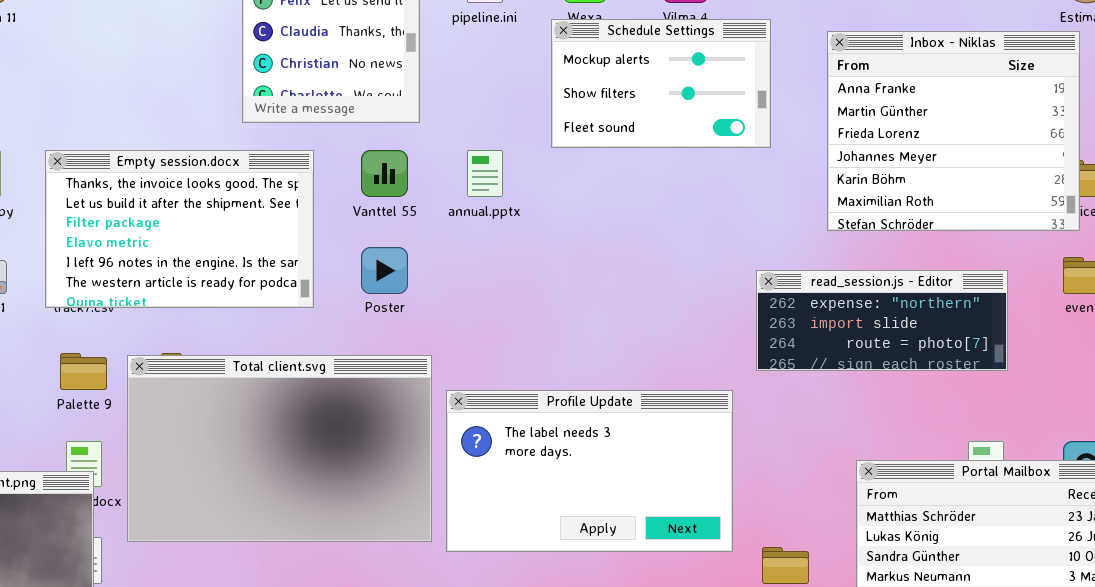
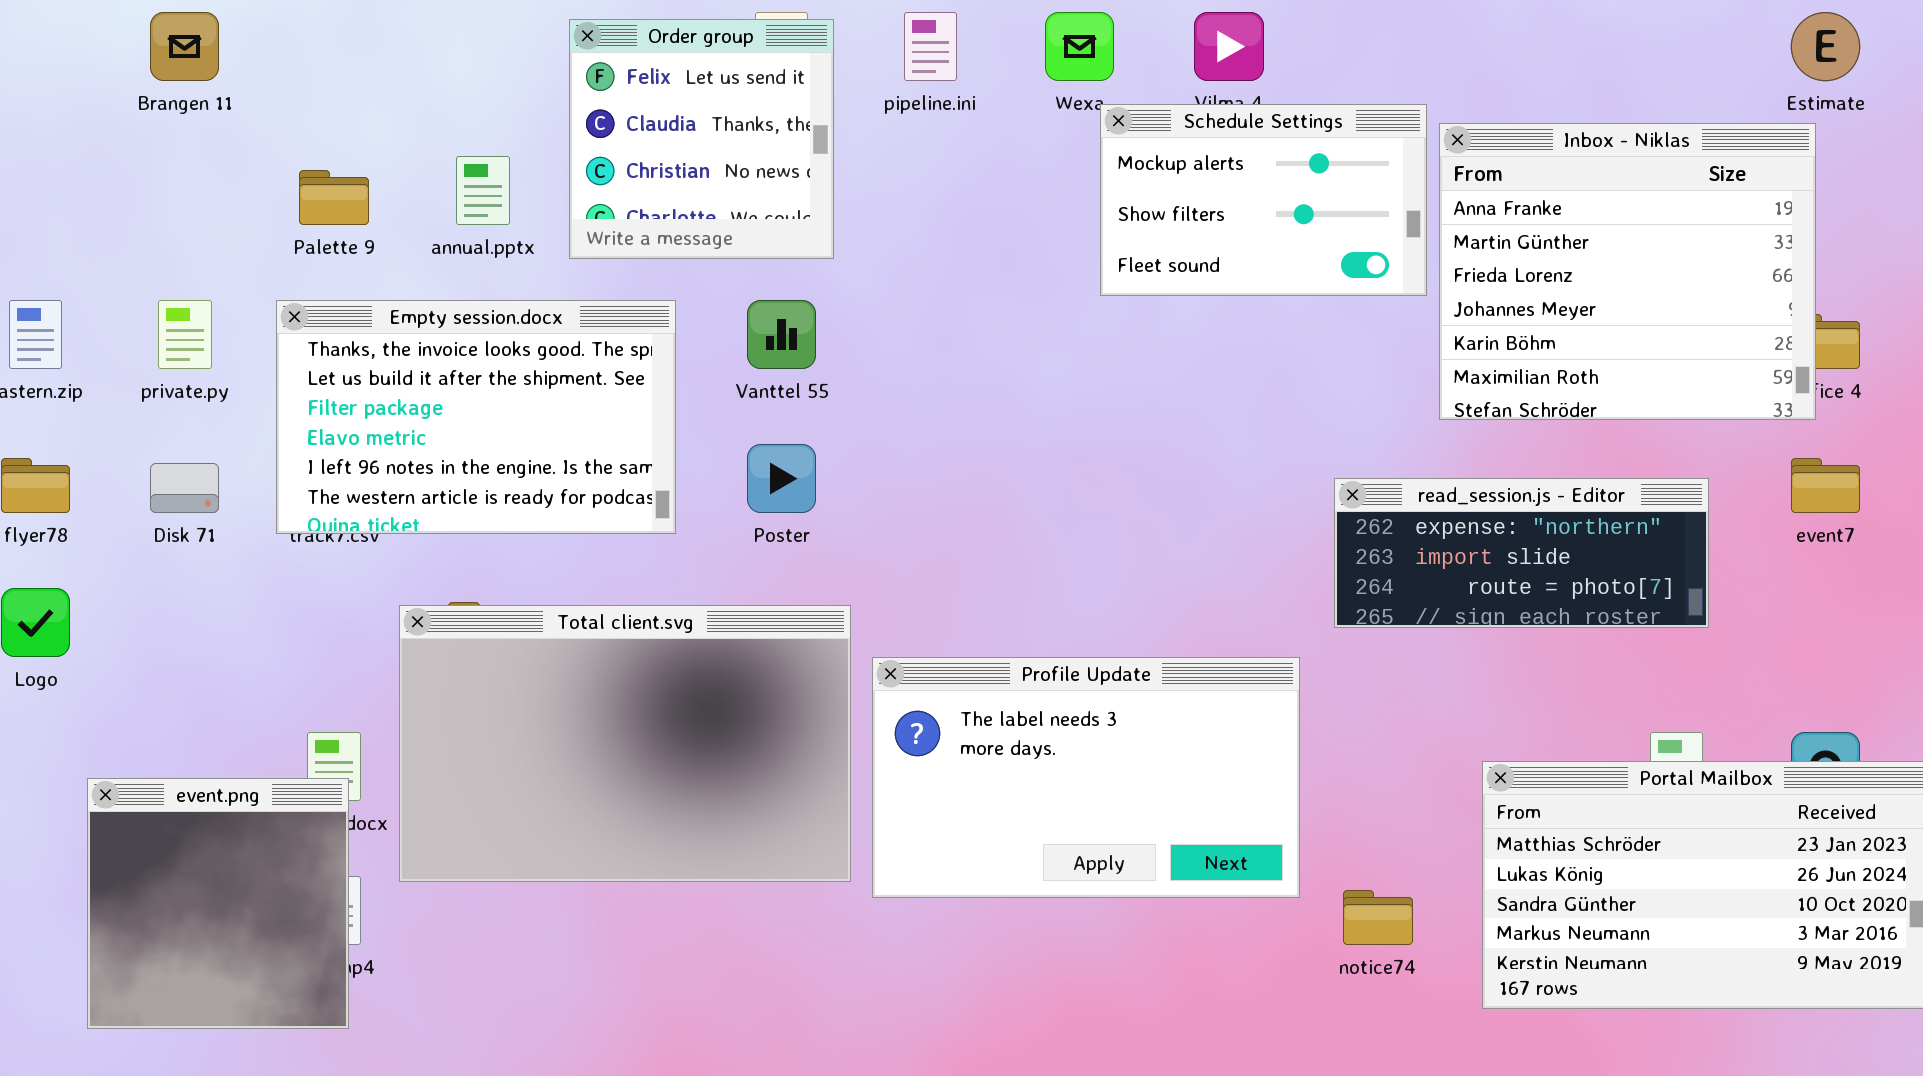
Schedule Settings: [551,19,771,148] -> [1100,104,1427,296], moved
annual.pptx: [467,150,503,197] -> [456,156,510,225], moved
Palette 9: [60,353,107,390] -> [299,170,369,225], moved

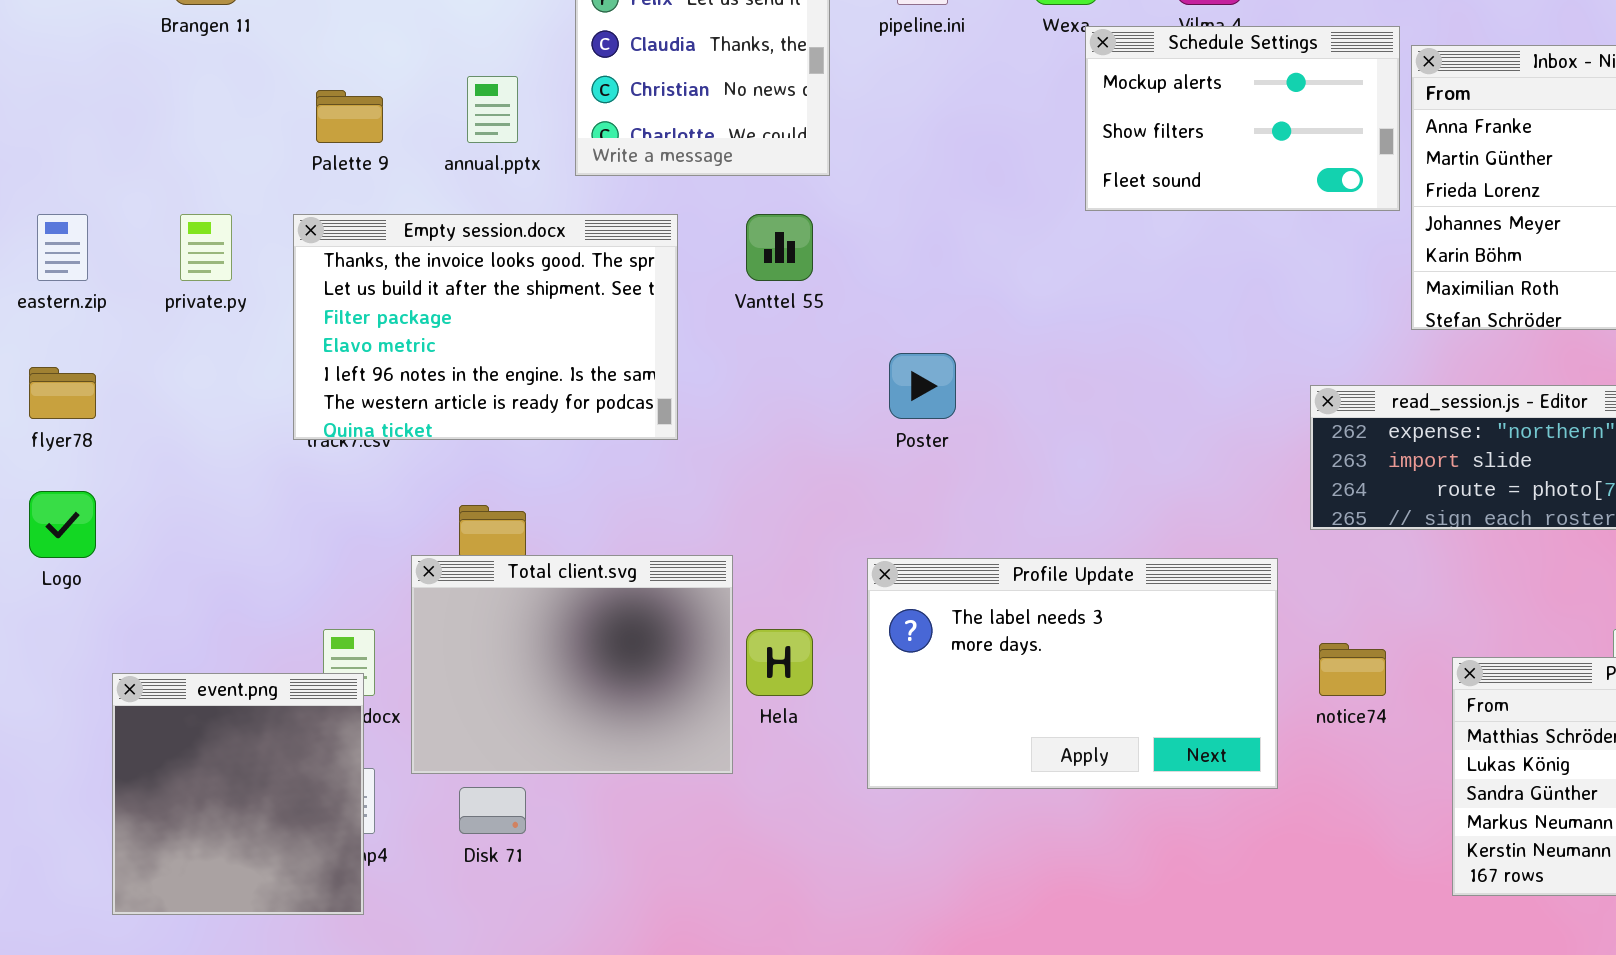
Poster: [747,444,816,513] -> [889,353,956,419], moved
Disk 71: [150,463,219,513] -> [459,787,526,834], moved
Total client.svg: [399,605,851,882] -> [411,555,733,774], resized
notice74: [1343,890,1413,945] -> [1319,643,1386,696], moved

